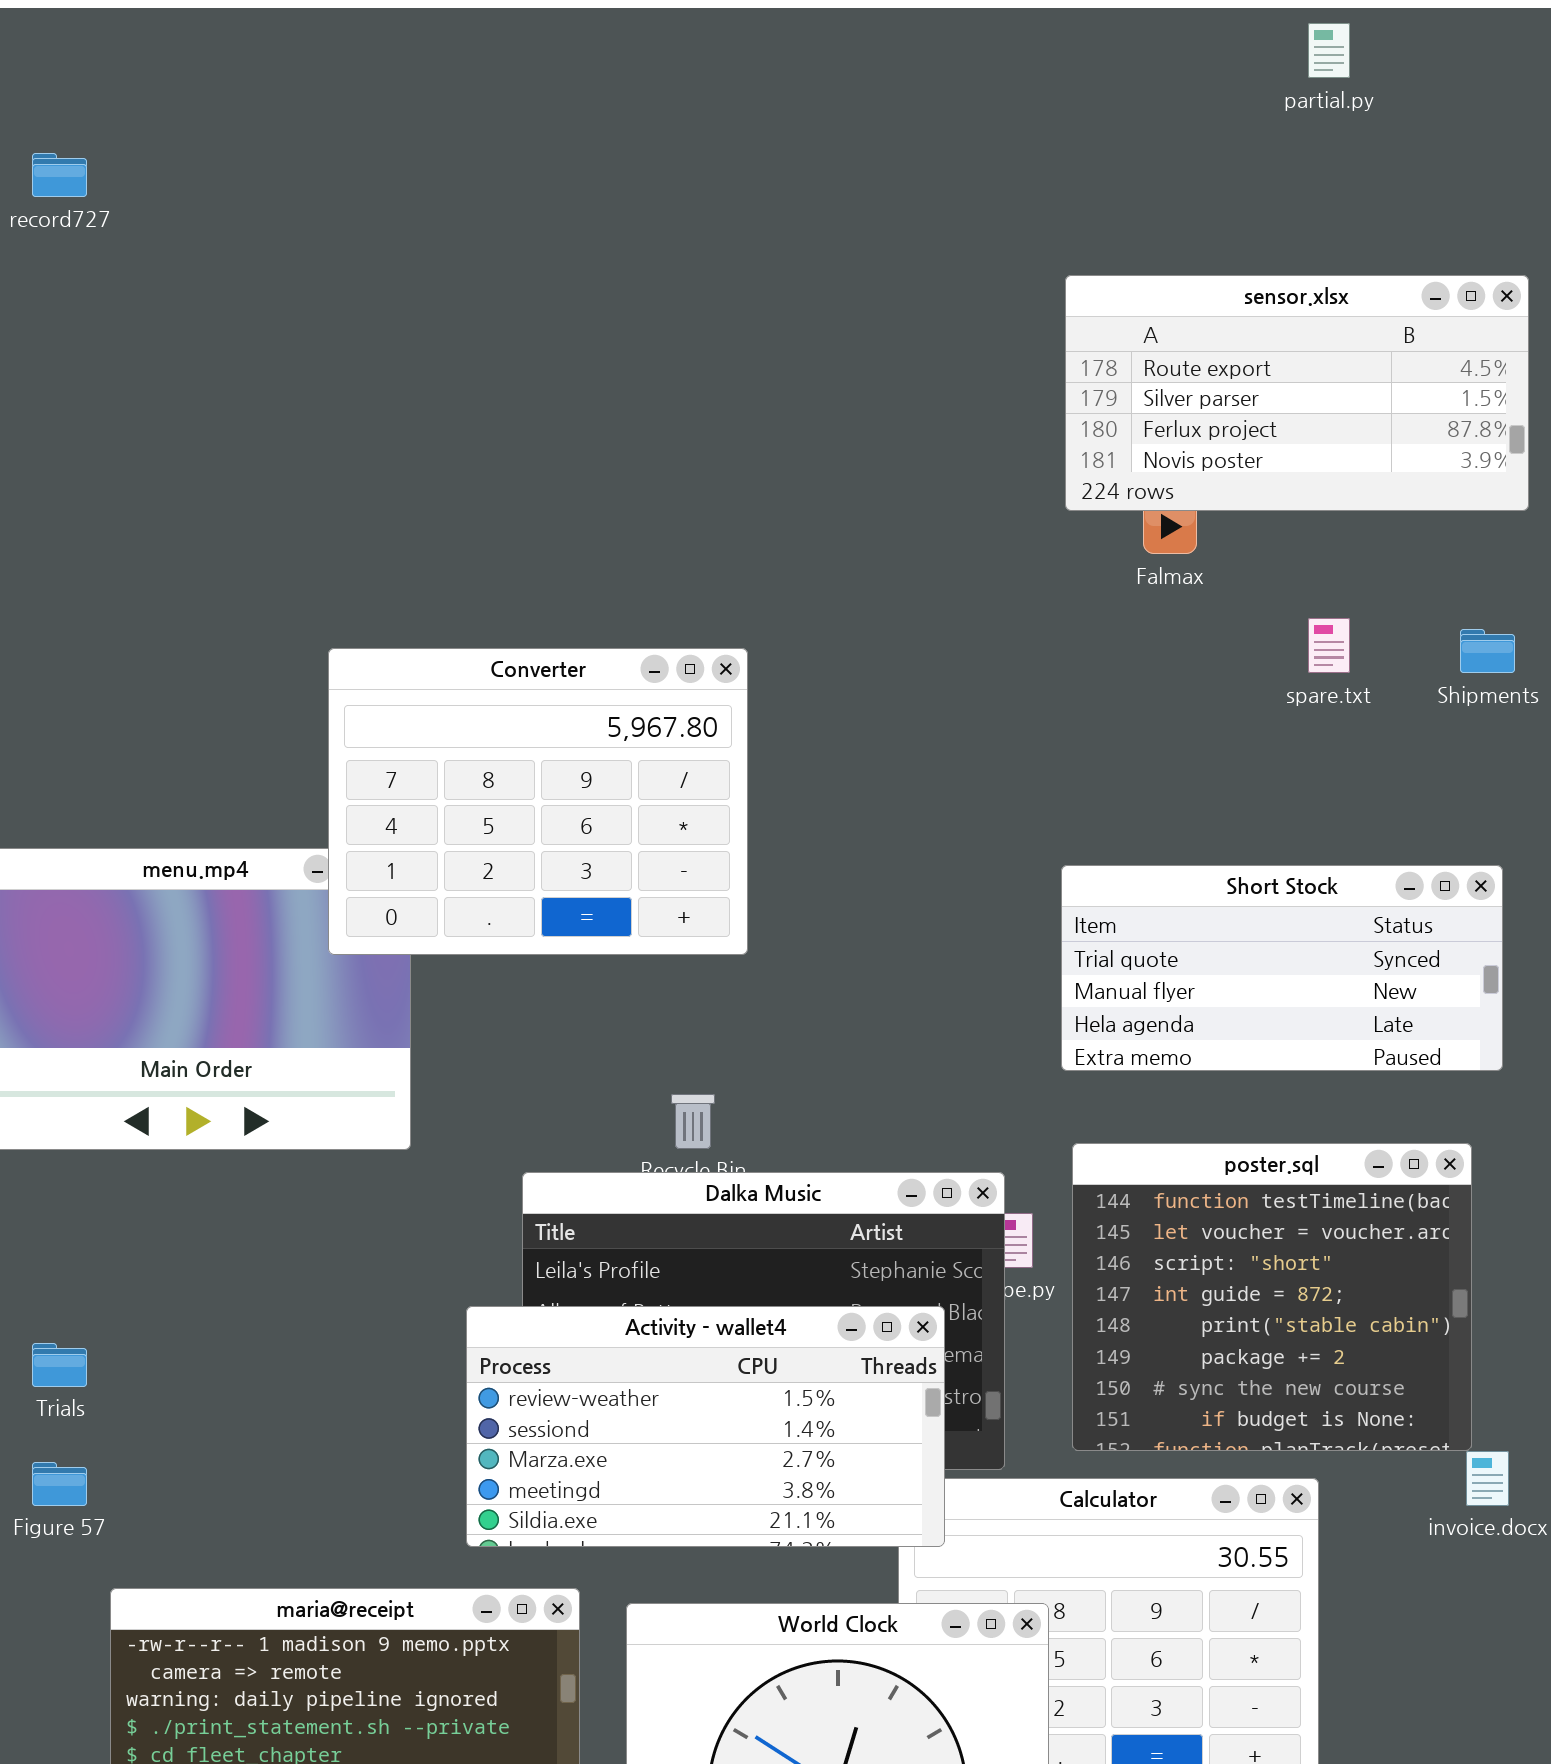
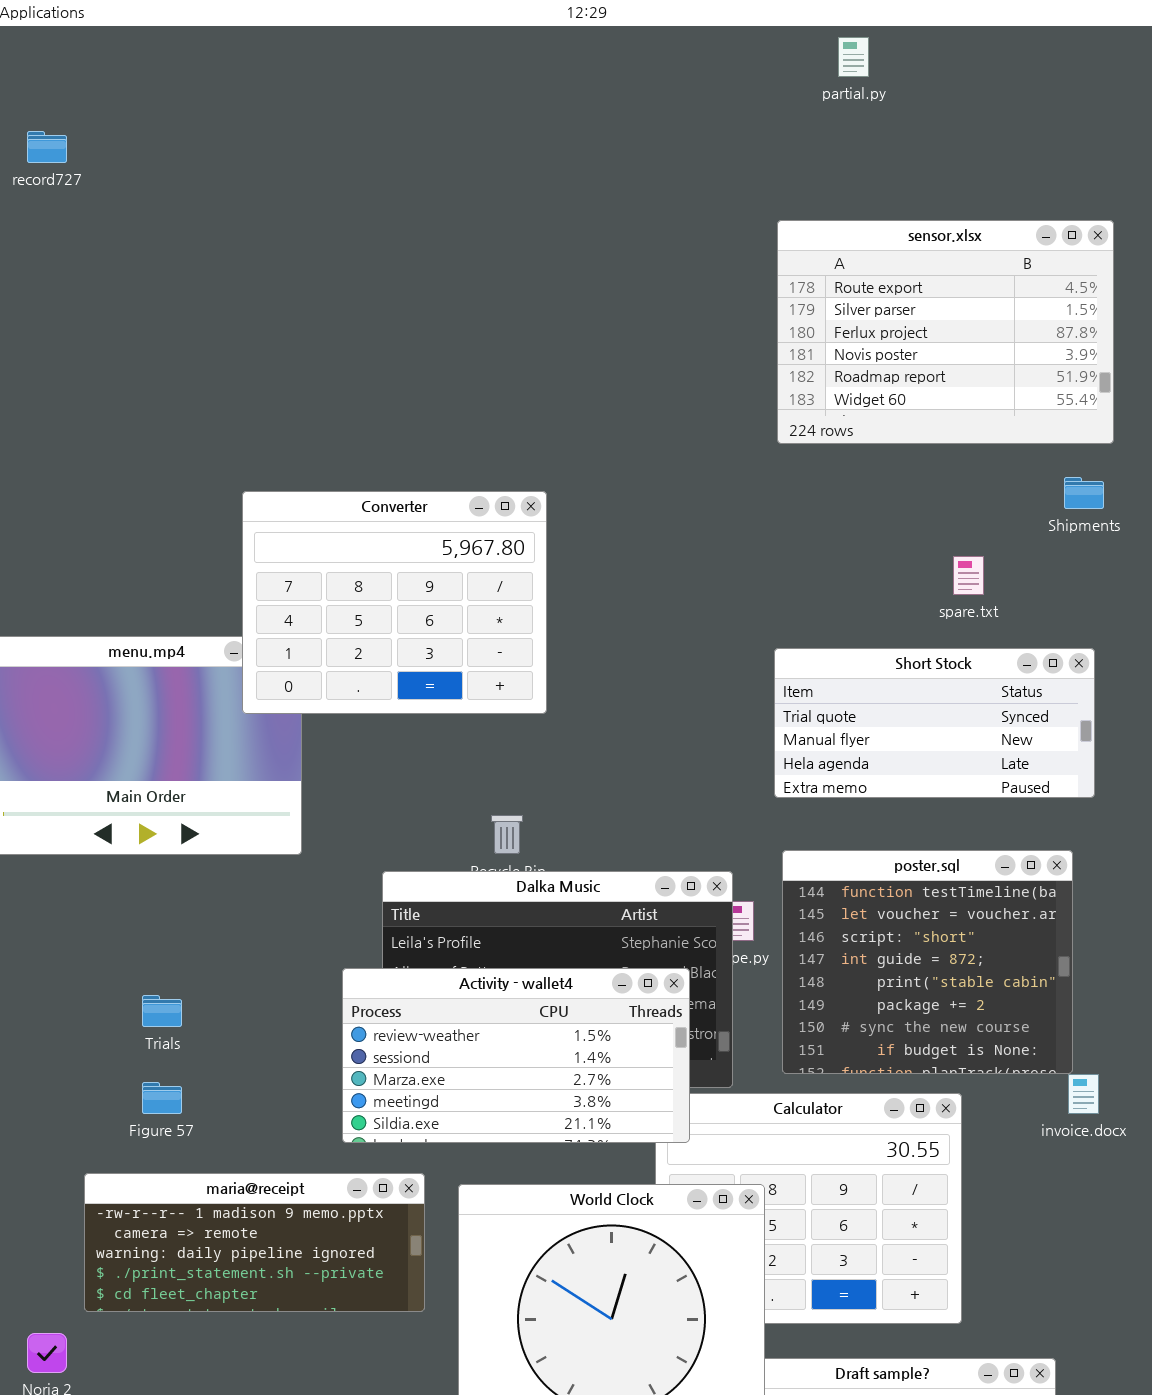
partial.py: [1308,23,1350,78] -> [838,37,869,77], moved
sensor.xlsx: [1065,275,1529,511] -> [777,220,1114,444], resized
spare.txt: [1308,618,1350,673] -> [953,556,984,595], moved
Trials: [32,1343,87,1387] -> [142,995,182,1027], moved
Figure 57: [32,1462,87,1506] -> [142,1082,182,1114], moved

